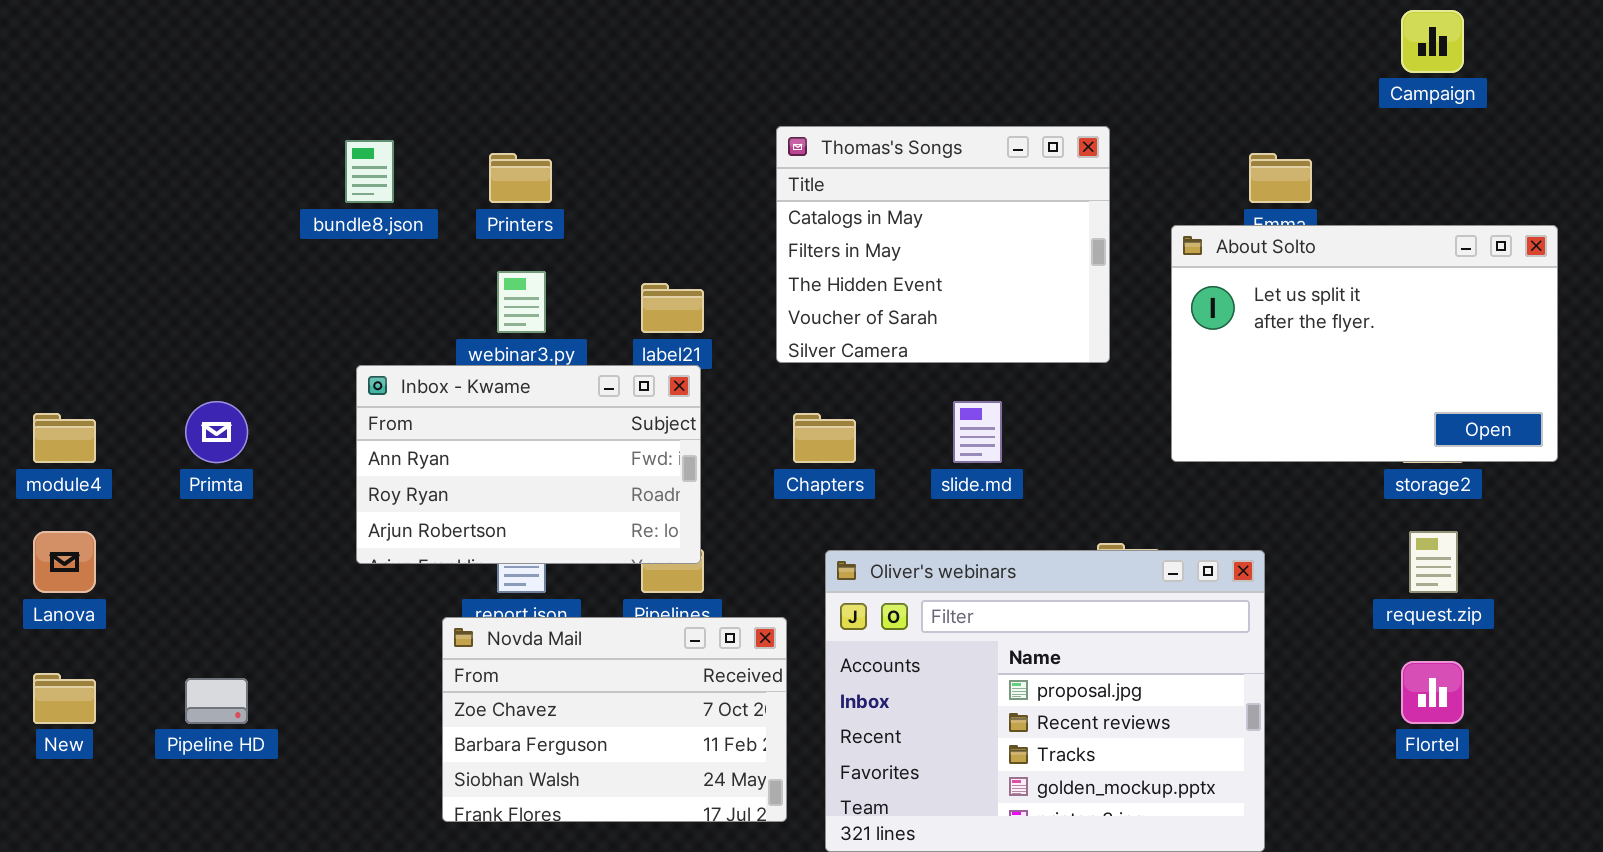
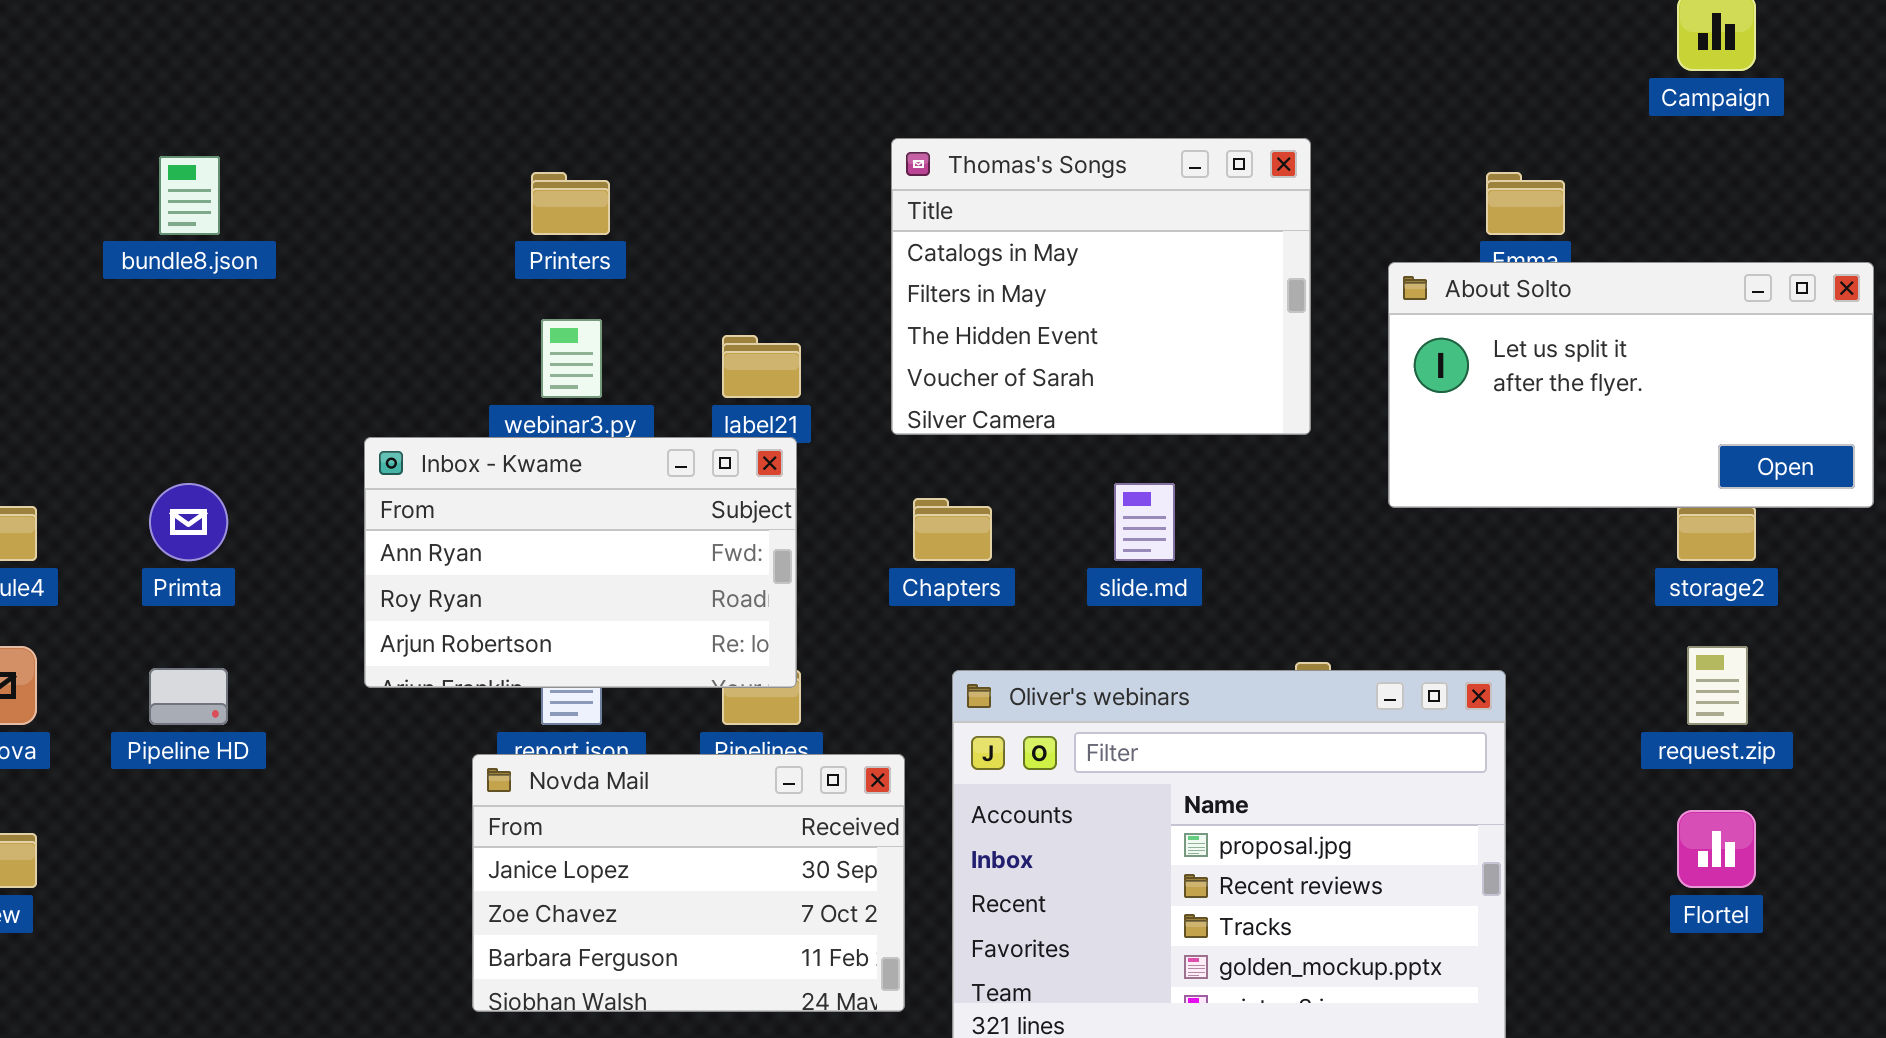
bundle8.json: [345,140,394,203] -> [159,156,220,235], moved
About Solto: [1171,225,1558,462] -> [1388,262,1874,508], resized
Novda Mail: [442,617,787,822] -> [472,754,905,1012], scrolled up 1 row
Pipeline HD: [185,678,248,724] -> [149,668,228,725], moved

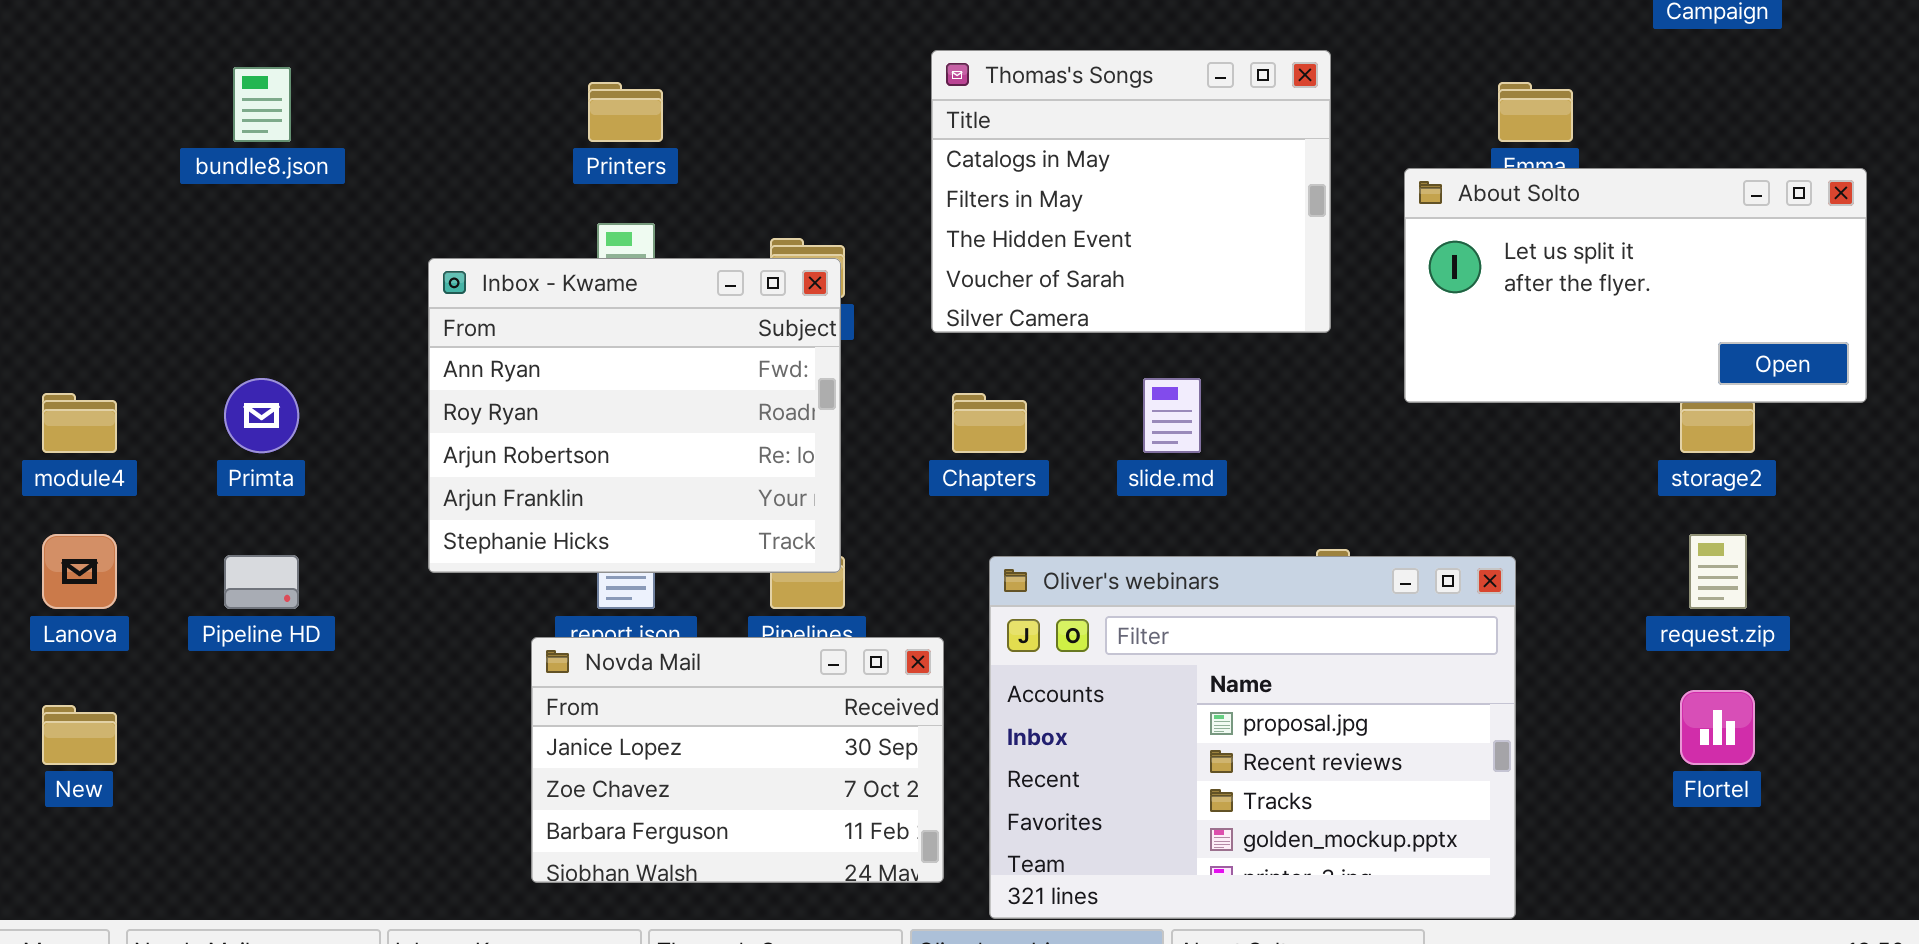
Inbox - Kwame: [364,437,797,688] -> [428,258,841,573], resized

